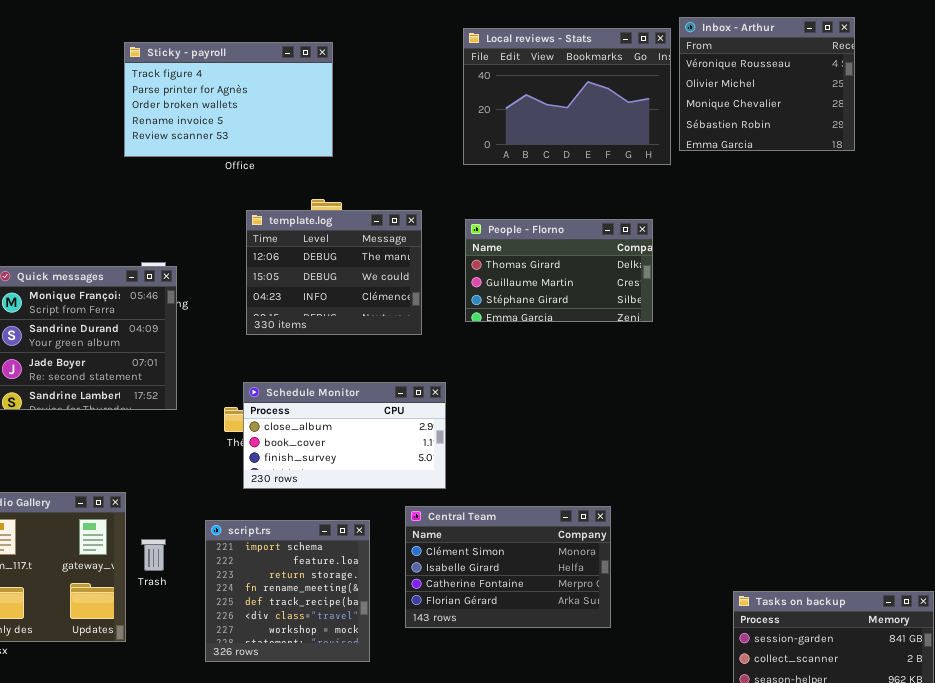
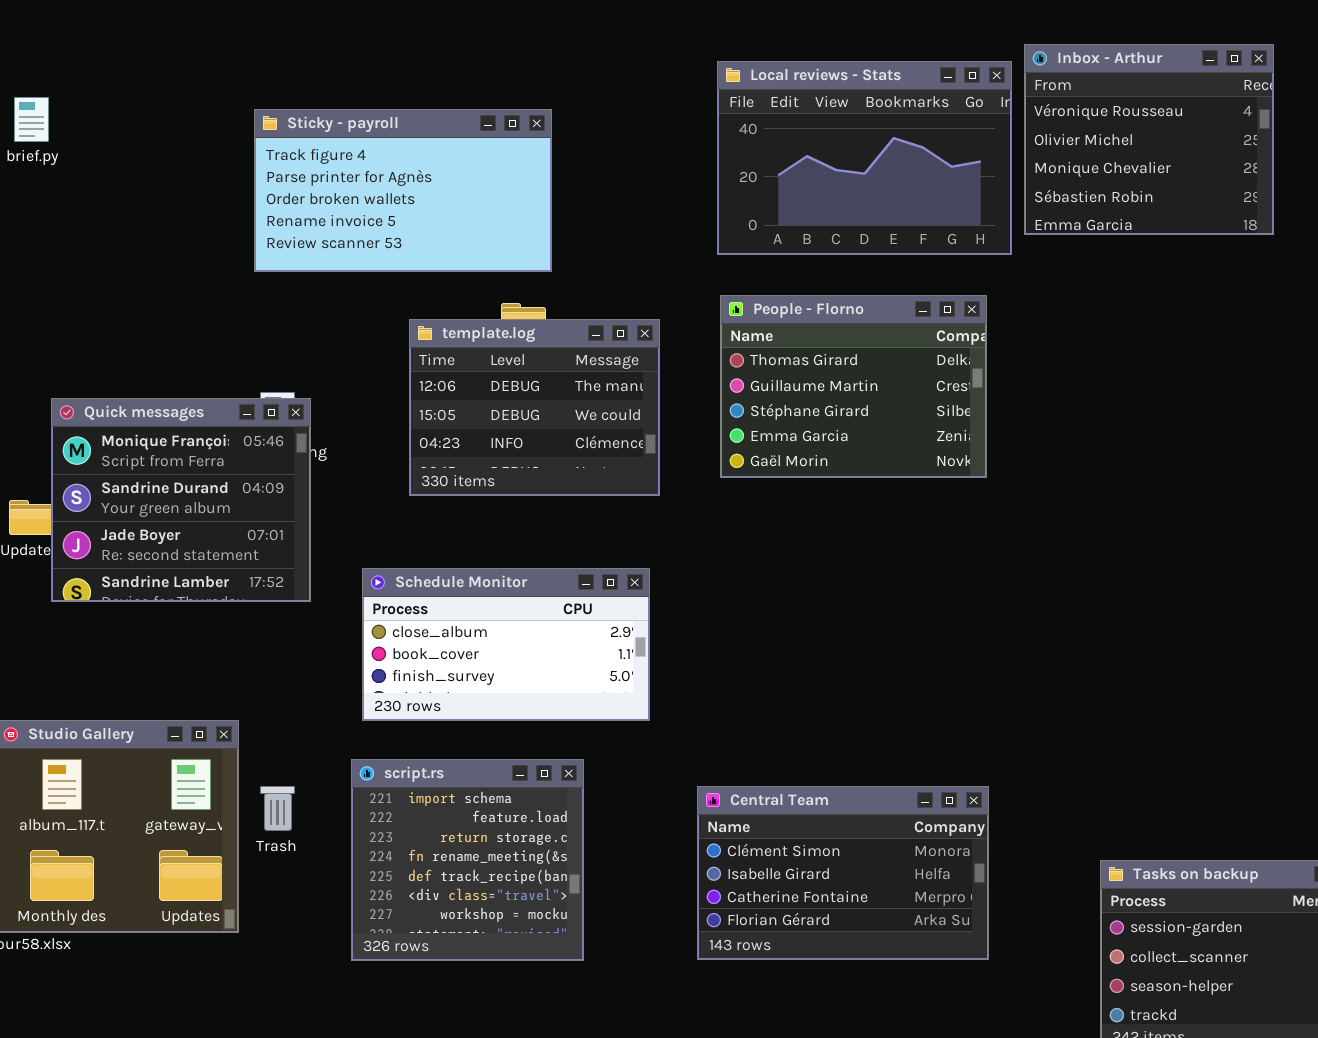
Sticky - payroll: [124,42,333,157] -> [254,109,552,272], moved
People - Florno: [465,219,653,322] -> [720,295,987,478], resized
Schedule Monitor: [243,382,446,489] -> [362,568,650,721], moved
Central Team: [405,506,611,628] -> [697,786,989,960], moved

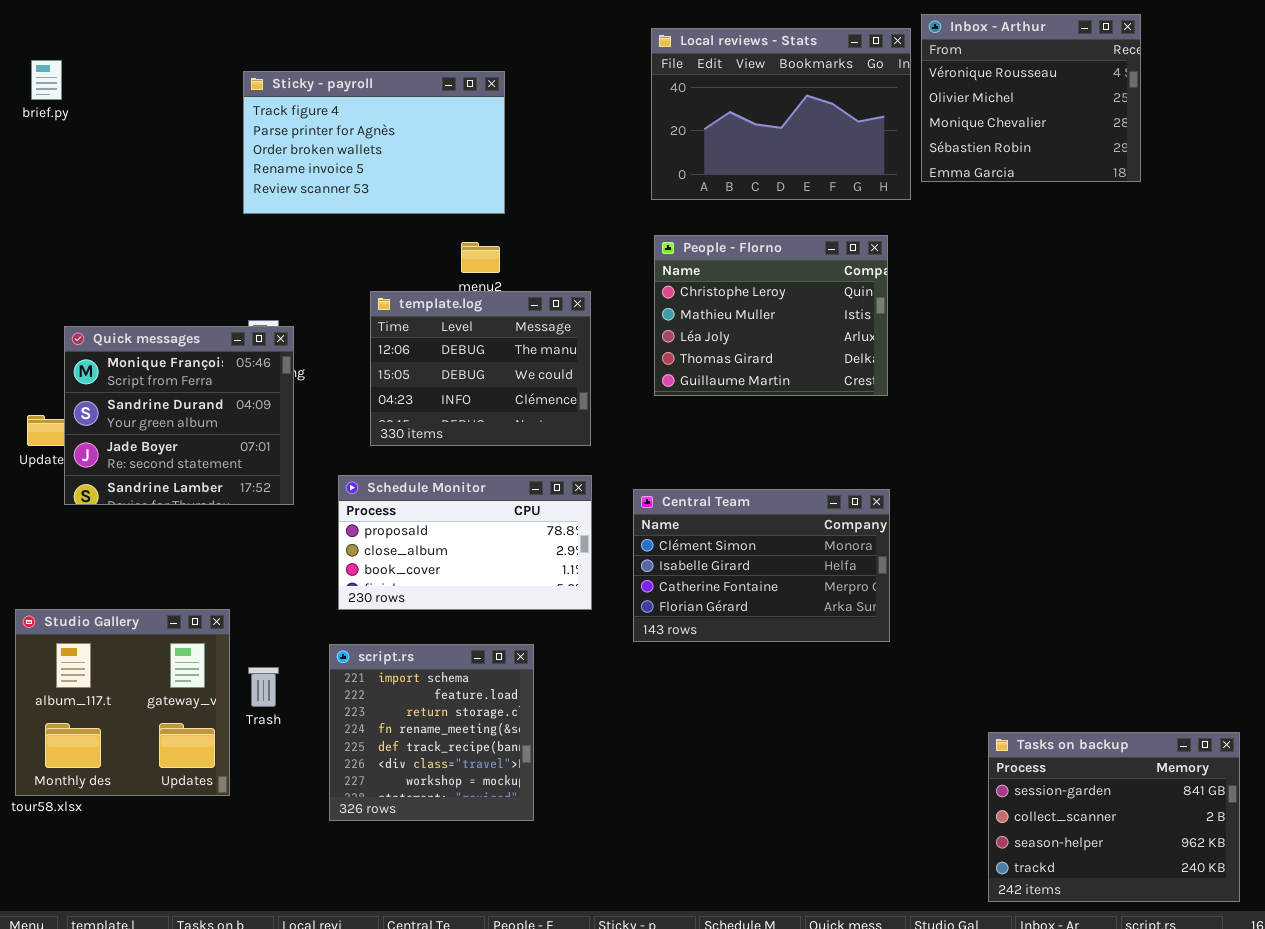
People - Florno: [720,295,987,478] -> [654,235,888,396], scrolled up 3 rows
template.log: [409,319,660,496] -> [370,291,591,446], moved
Schedule Monitor: [362,568,650,721] -> [338,475,592,610], scrolled up 1 row
Central Team: [697,786,989,960] -> [633,489,890,642], moved

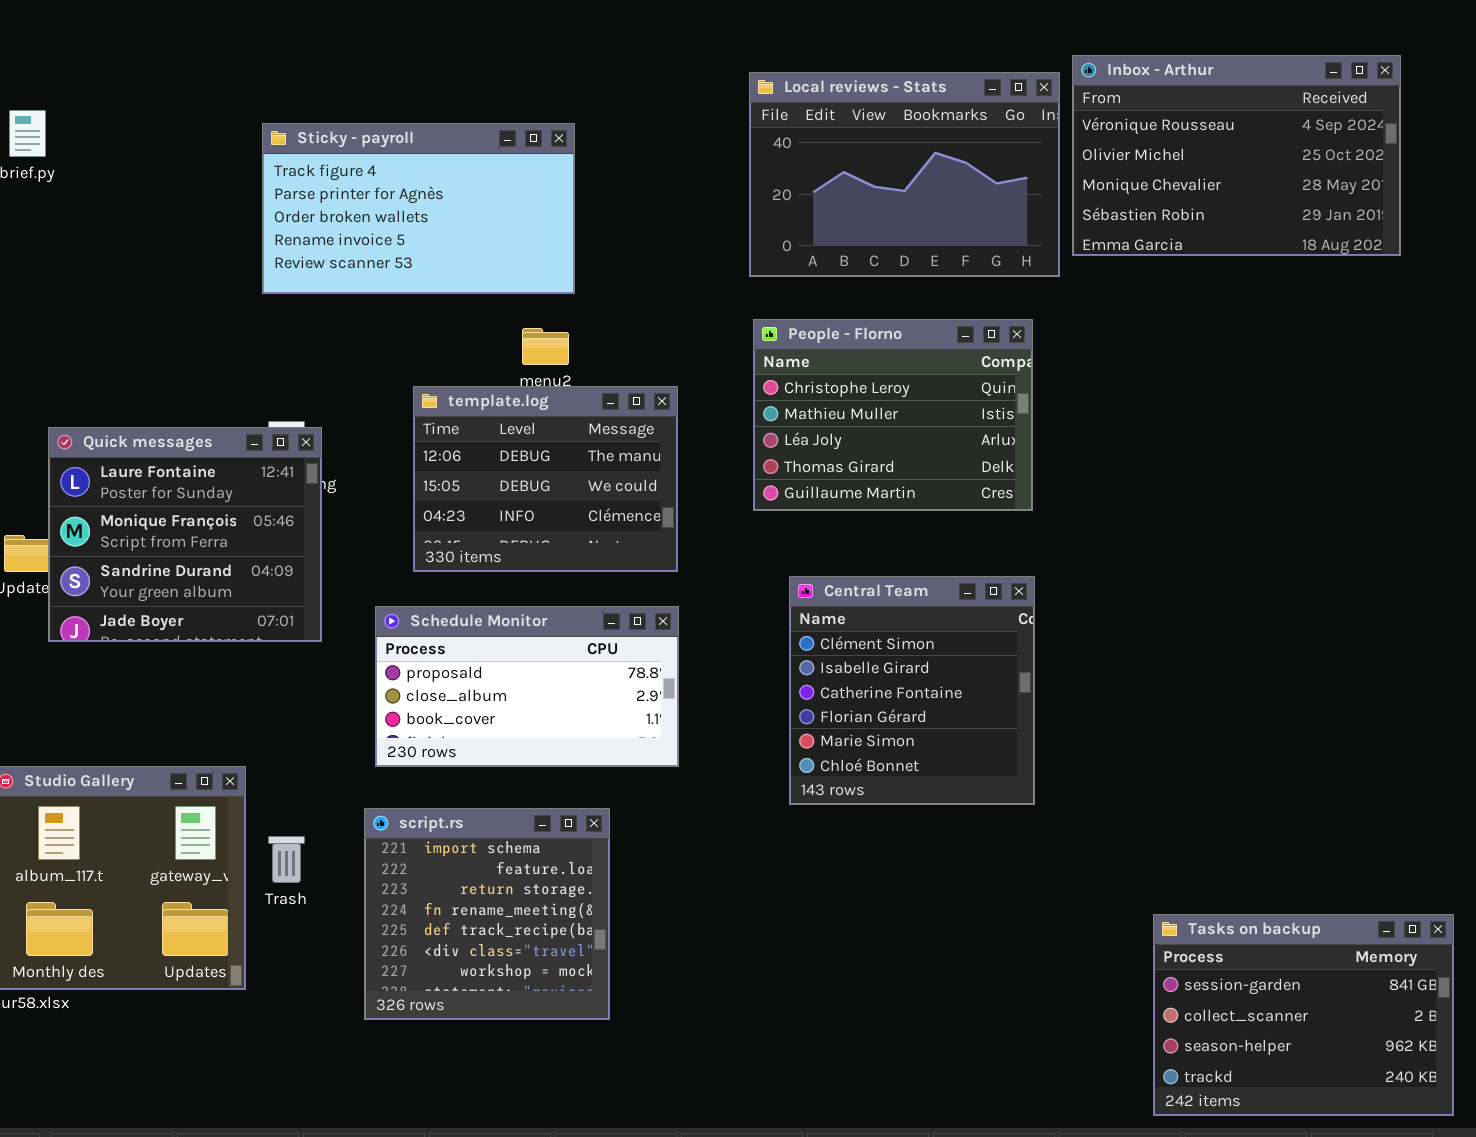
Inbox - Arthur: [921,14,1141,182] -> [1072,55,1401,256], resized
Quick messages: [64,326,294,505] -> [48,427,322,642], scrolled up 1 row
Central Team: [633,489,890,642] -> [789,576,1035,805], resized

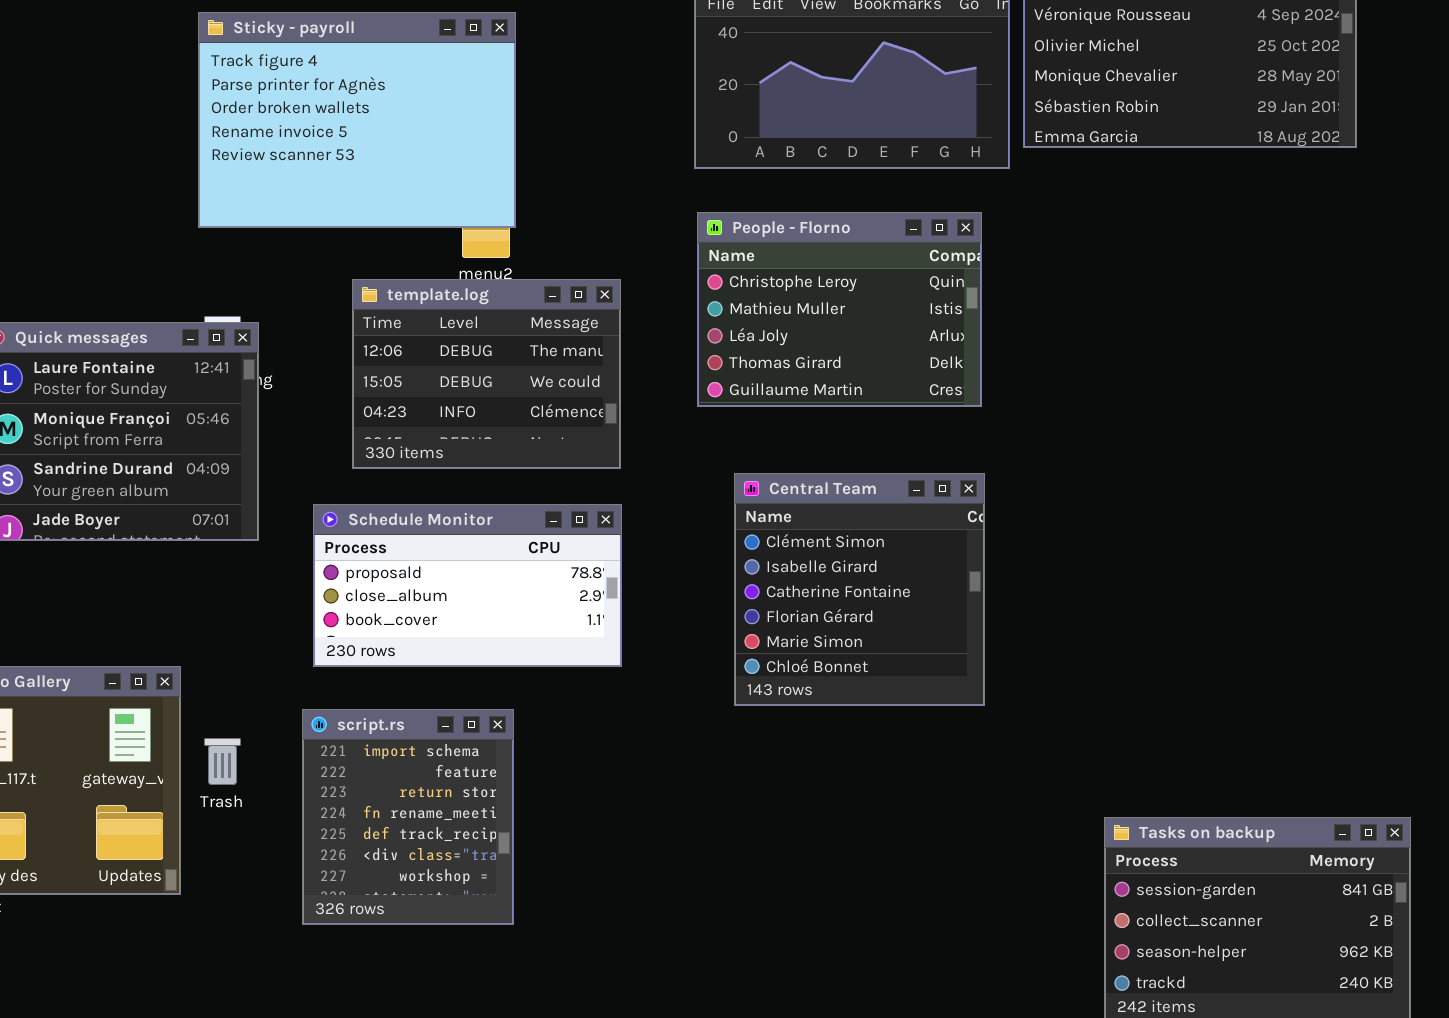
Sticky - payroll: [262,123,575,294] -> [198,12,516,228], resized
script.rs: [364,808,610,1020] -> [302,709,514,925], resized

